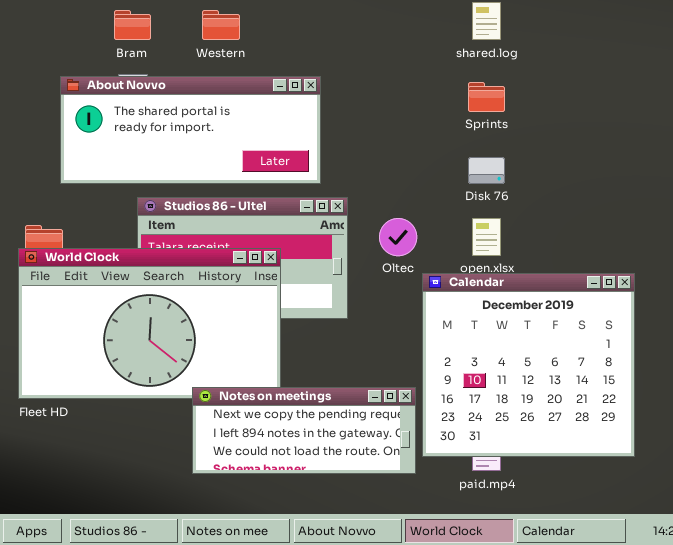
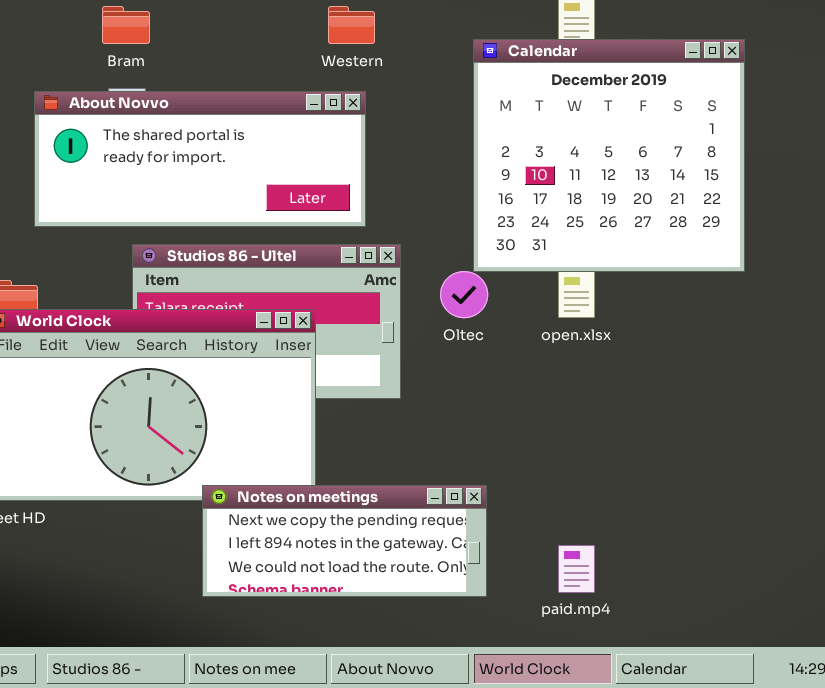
Western: [202,10,240,40] -> [328,6,375,44], moved
Calendar: [422,273,635,457] -> [473,39,745,272], moved

